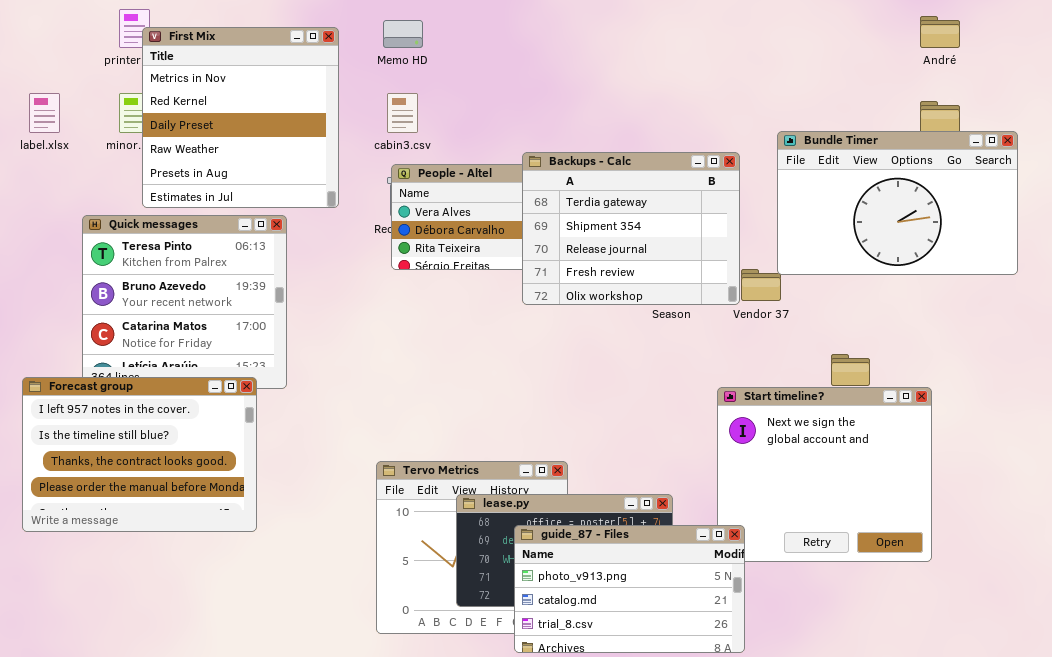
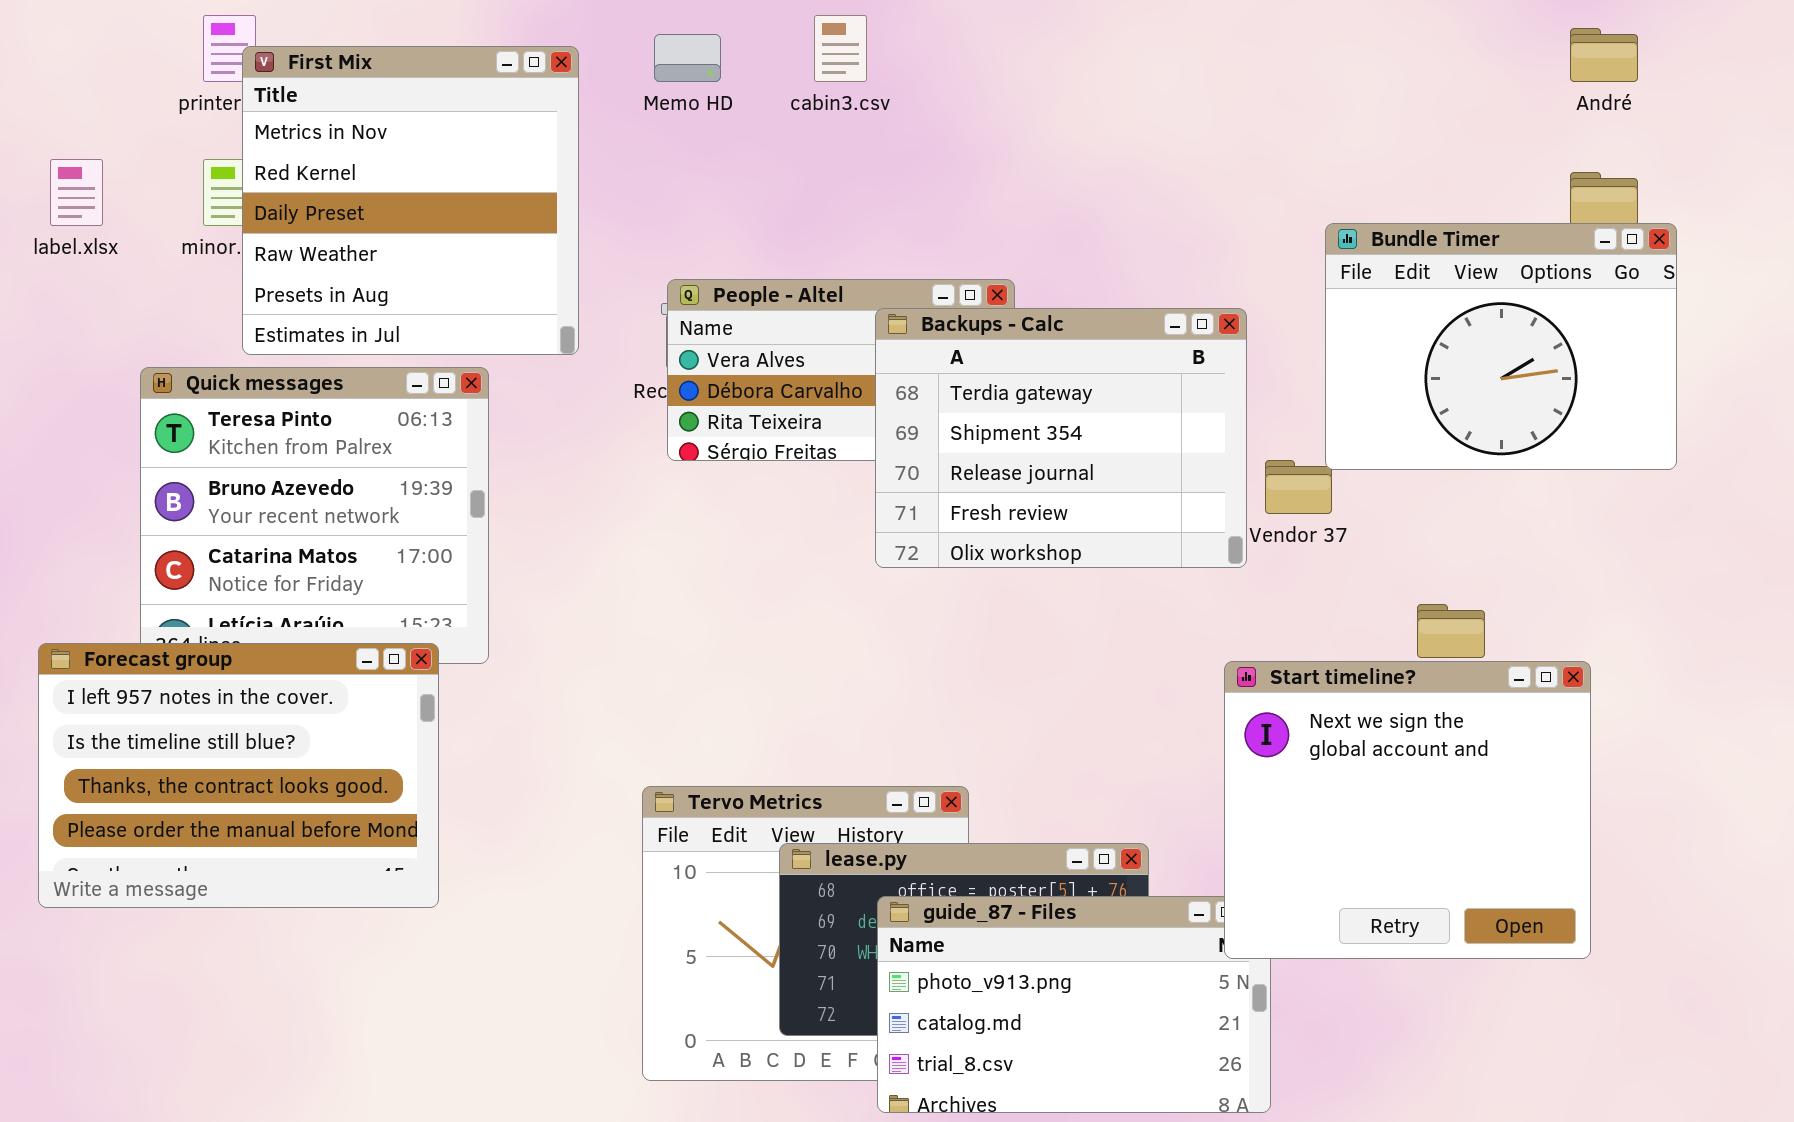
cabin3.csv: [387,93,418,133] -> [814,15,867,82], moved
Bundle Timer: [777,131,1018,275] -> [1325,223,1677,470], resized
Backups - Calc: [522,152,740,305] -> [875,308,1247,568], moved
Start timeline?: [717,387,932,562] -> [1224,661,1591,959], raised

